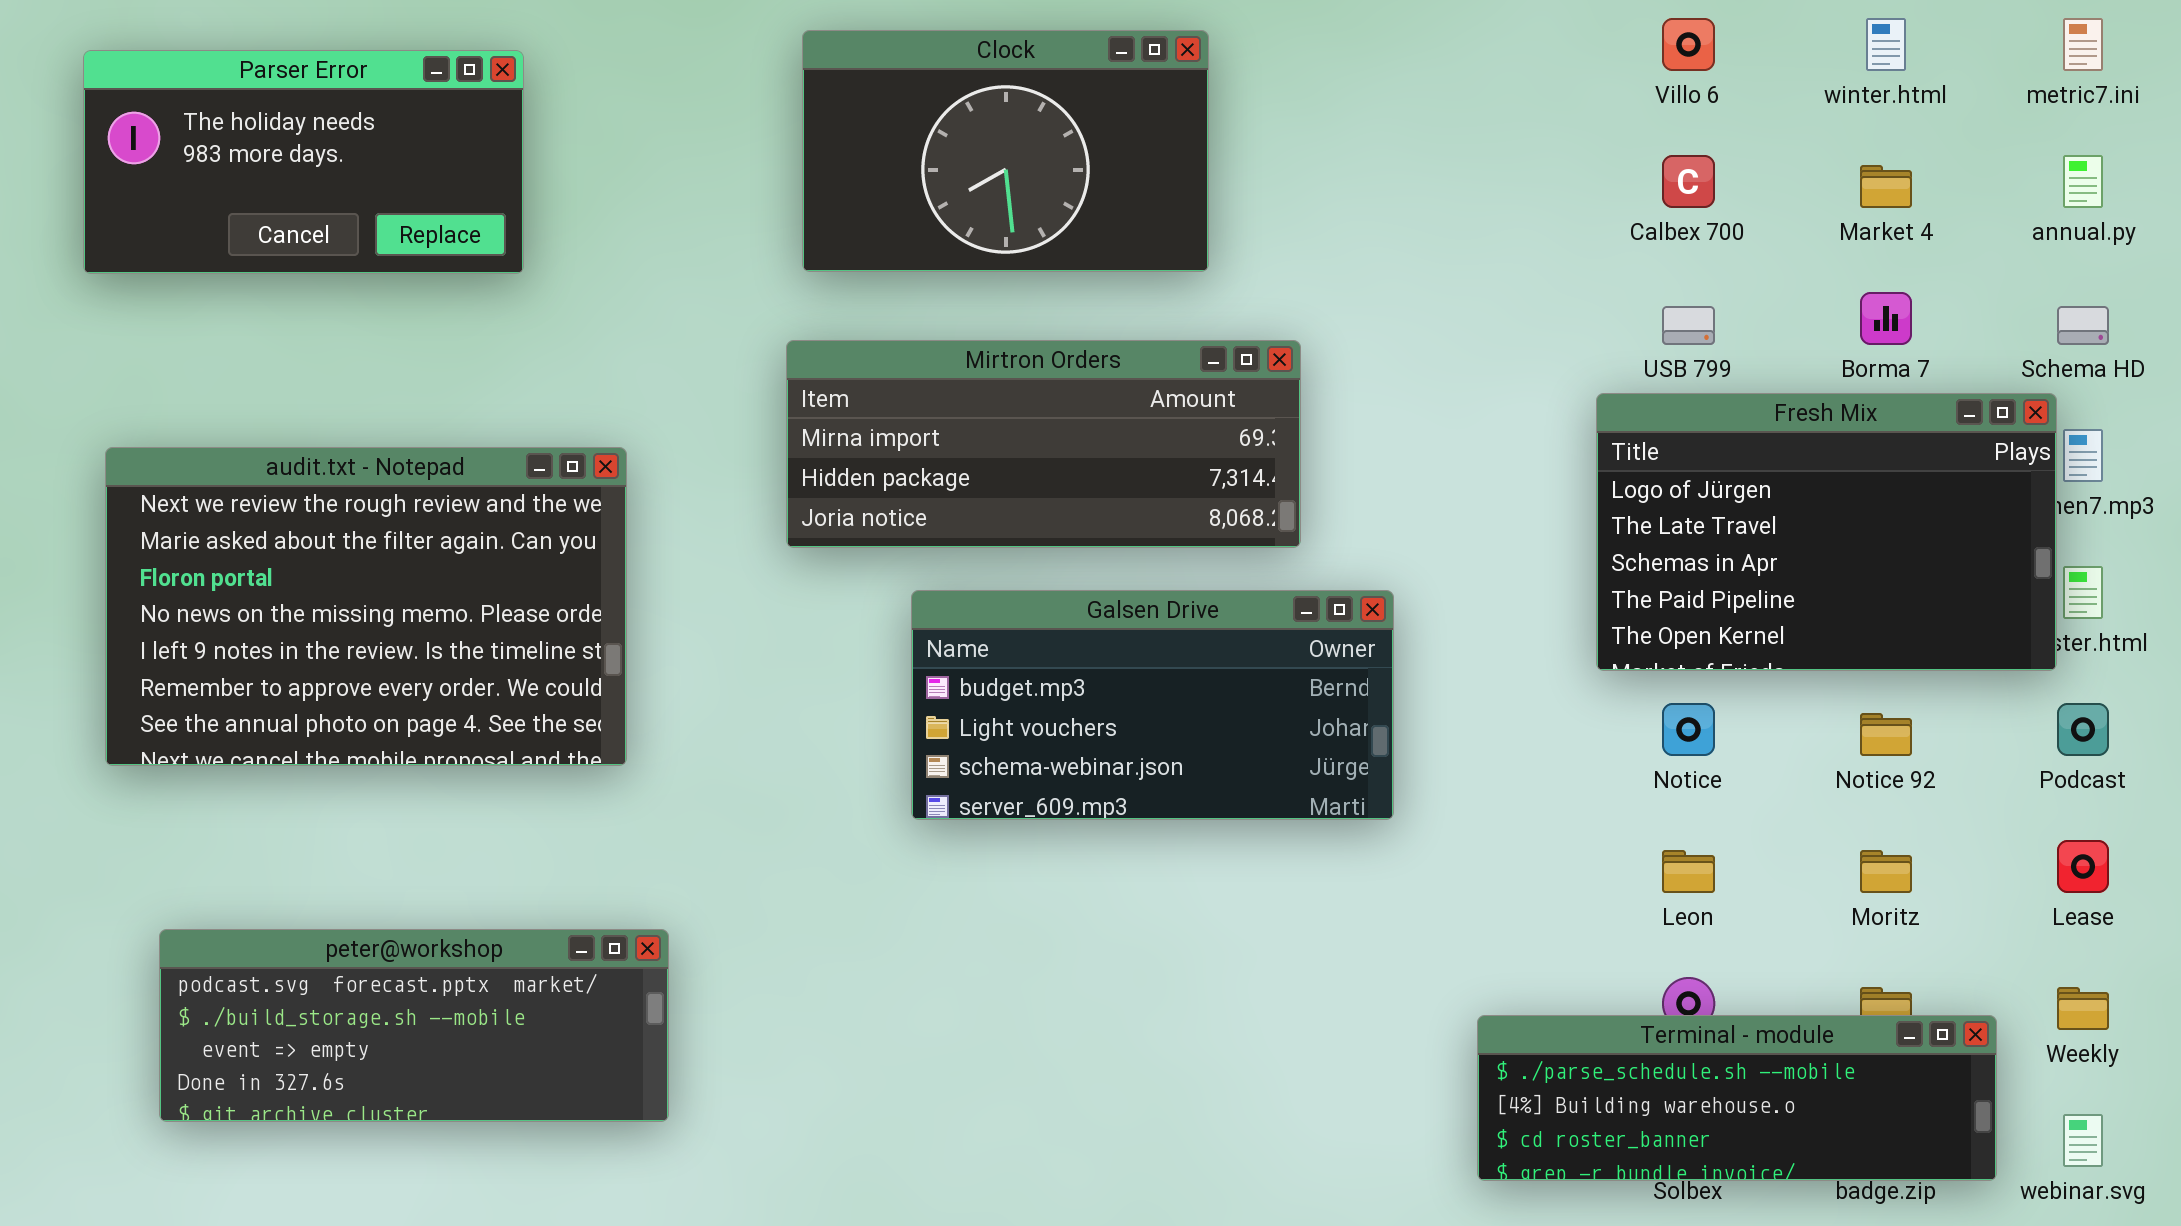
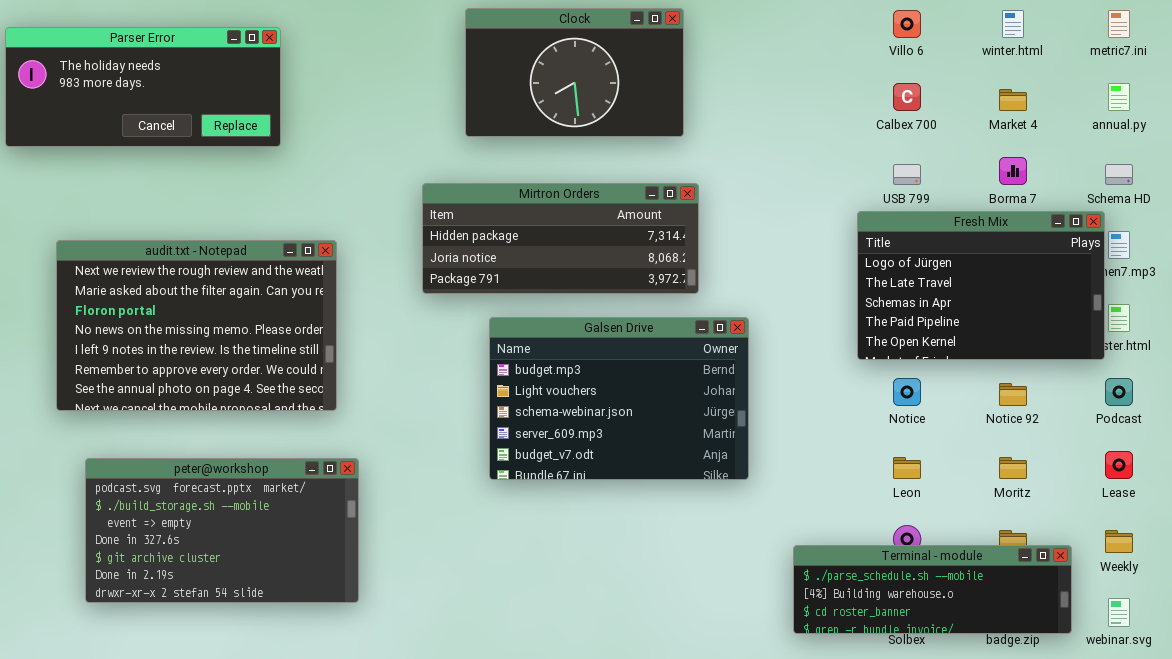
Clock: [802,30,1209,272] -> [465,8,684,137], moved
Parser Error: [83,50,524,274] -> [5,27,281,147], resized
Mirtron Orders: [786,340,1301,548] -> [422,183,699,294], scrolled down 1 row
Galsen Drive: [911,590,1394,820] -> [489,317,749,480], resized
peter@workshop: [159,929,669,1122] -> [85,458,359,603], resized

